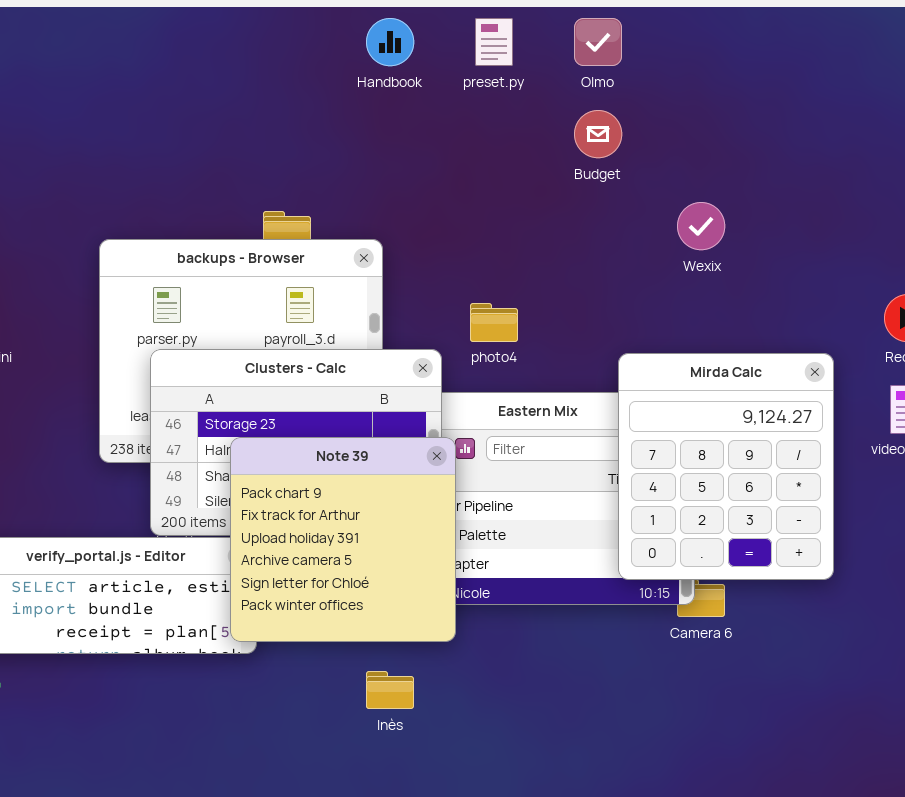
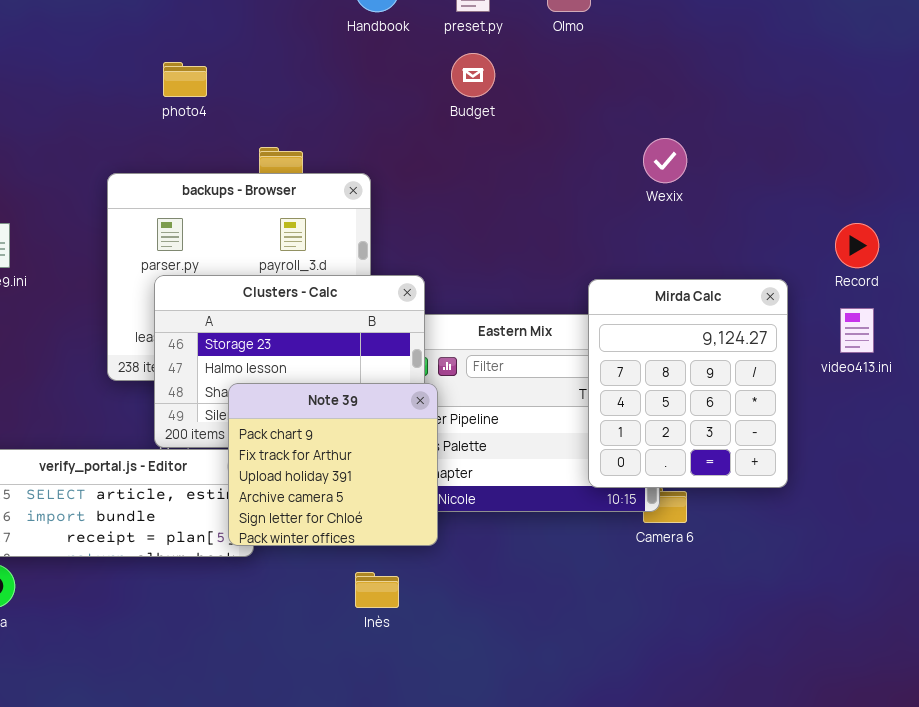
Budget: [574,110,622,158] -> [451,53,495,97], moved
photo4: [470,303,518,342] -> [163,62,207,97], moved
Note 39: [230,437,456,642] -> [228,383,438,546], resized

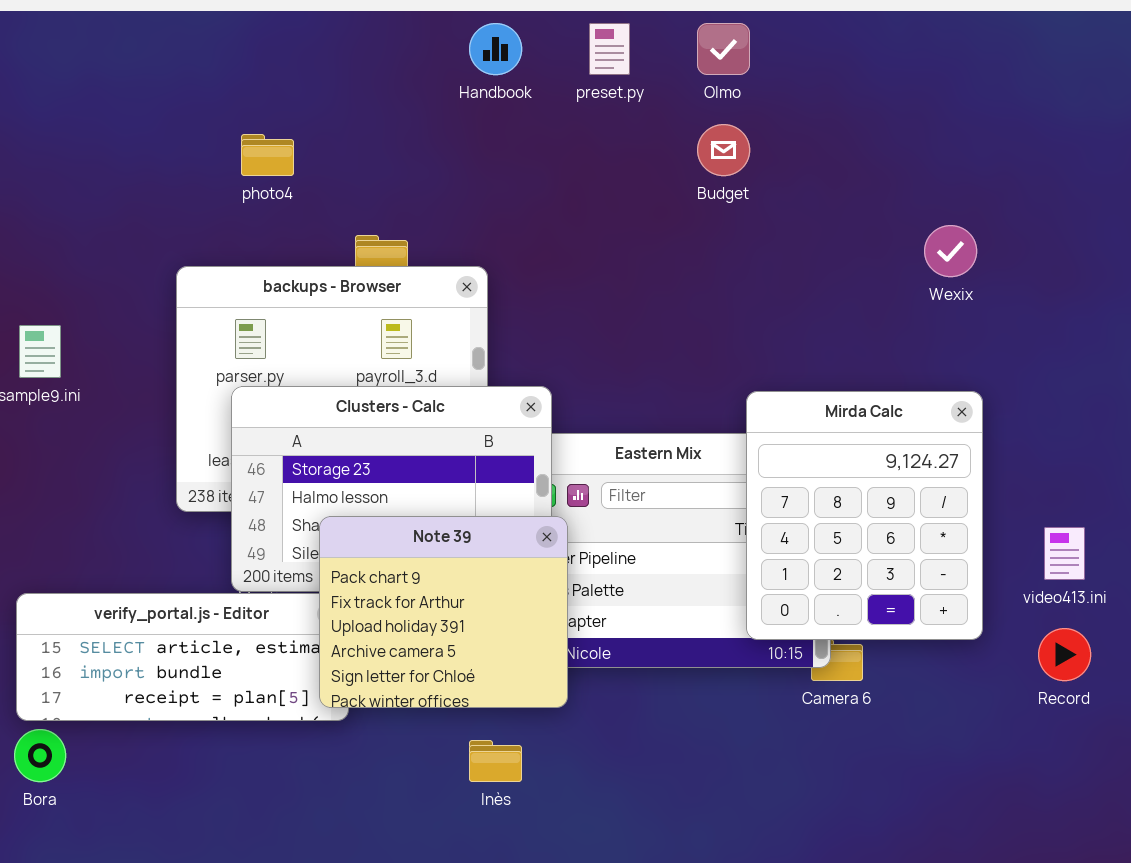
Budget: [451,53,495,97] -> [697,124,750,176], moved
Wexix: [643,138,687,183] -> [924,225,977,277], moved
Record: [835,223,879,268] -> [1038,628,1091,681], moved
video413.ini: [840,308,874,353] -> [1044,527,1085,580], moved

